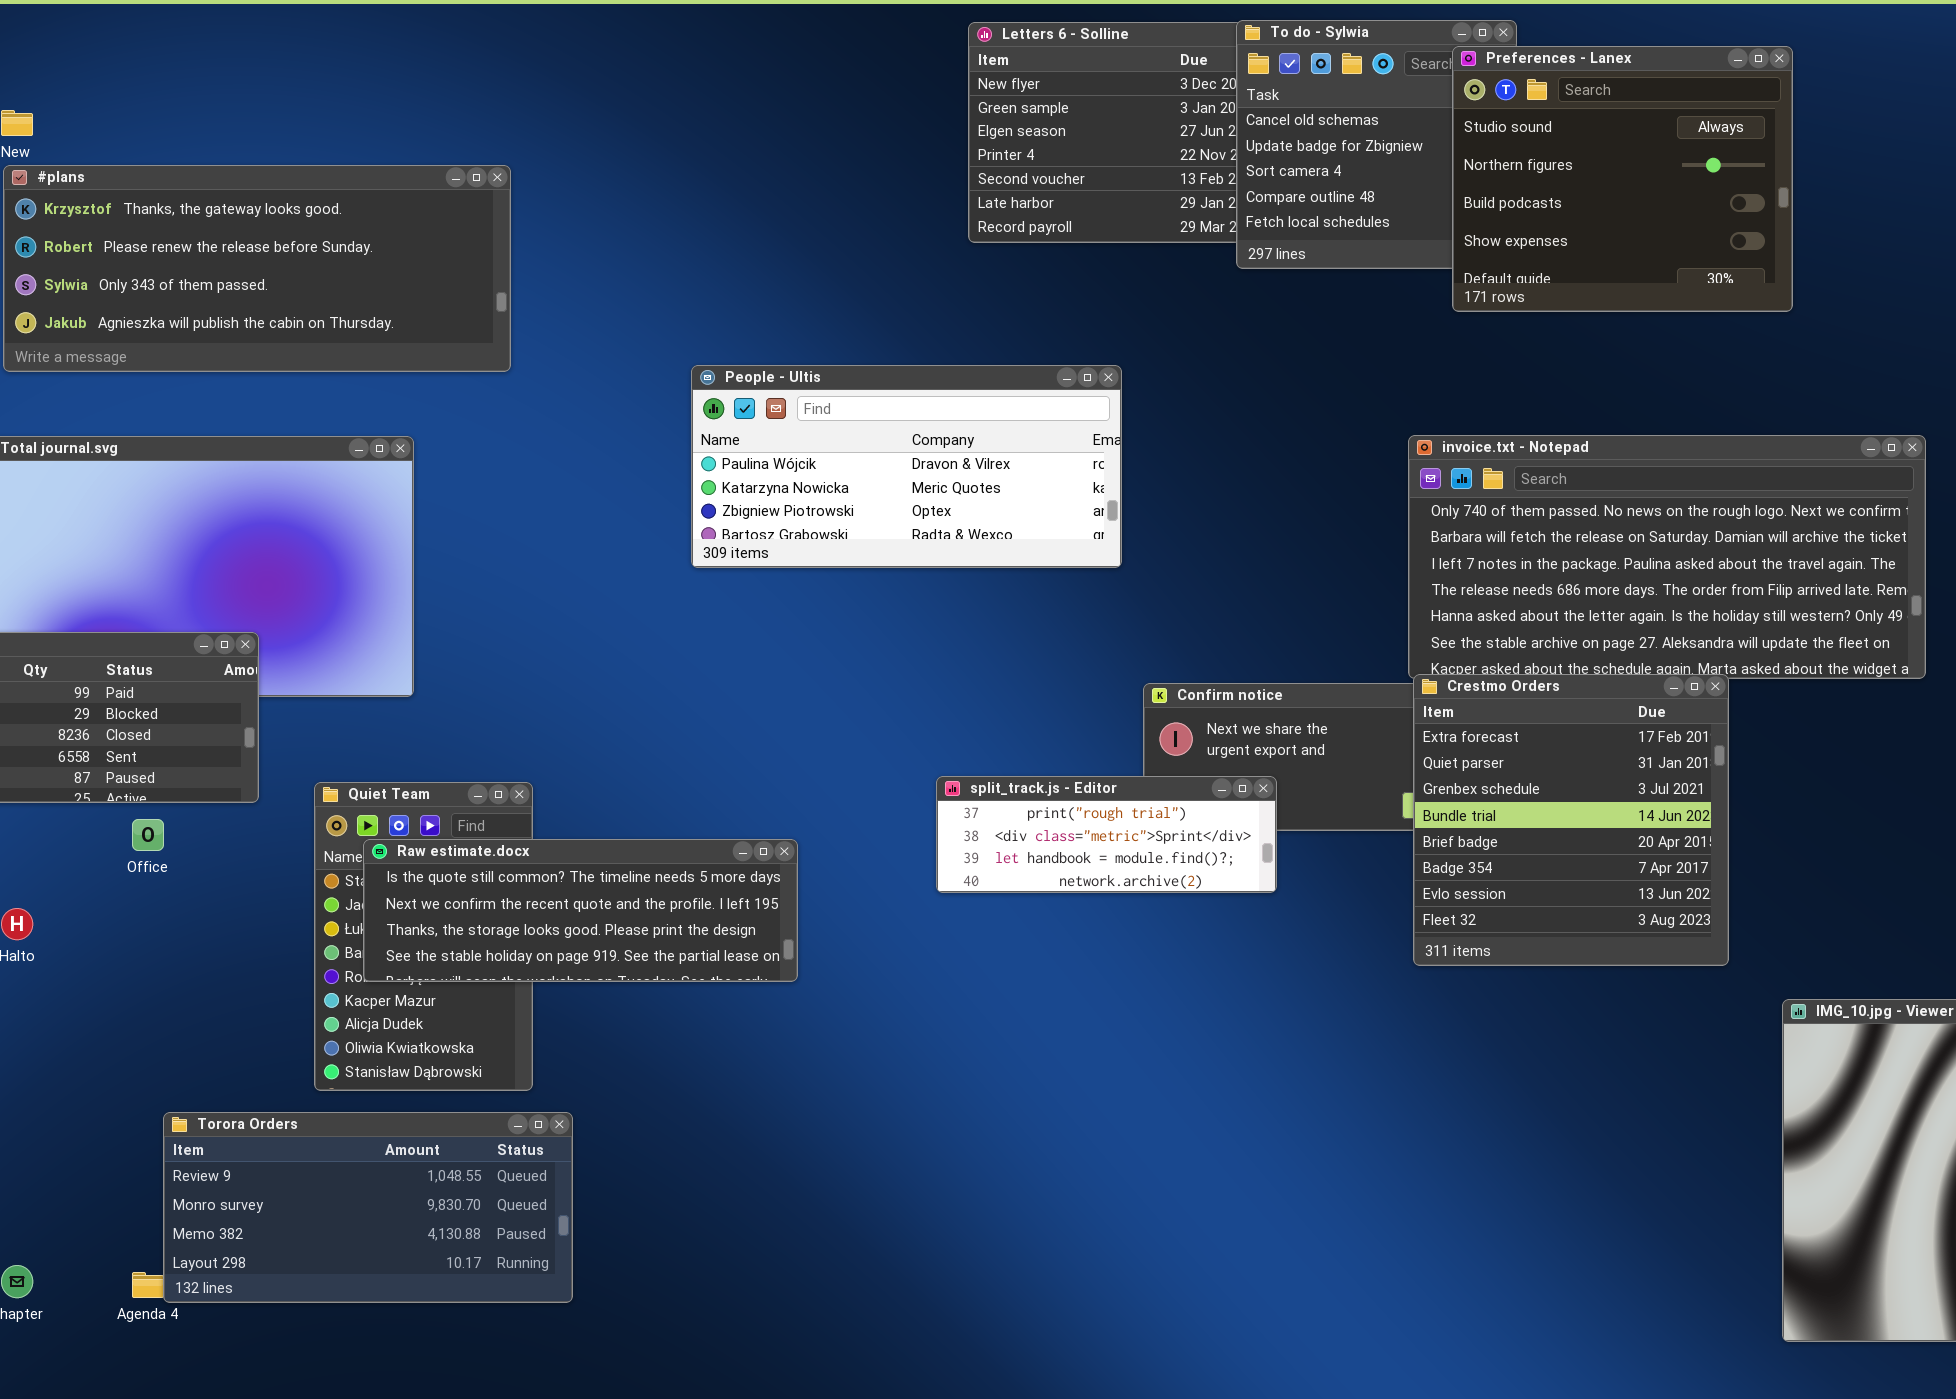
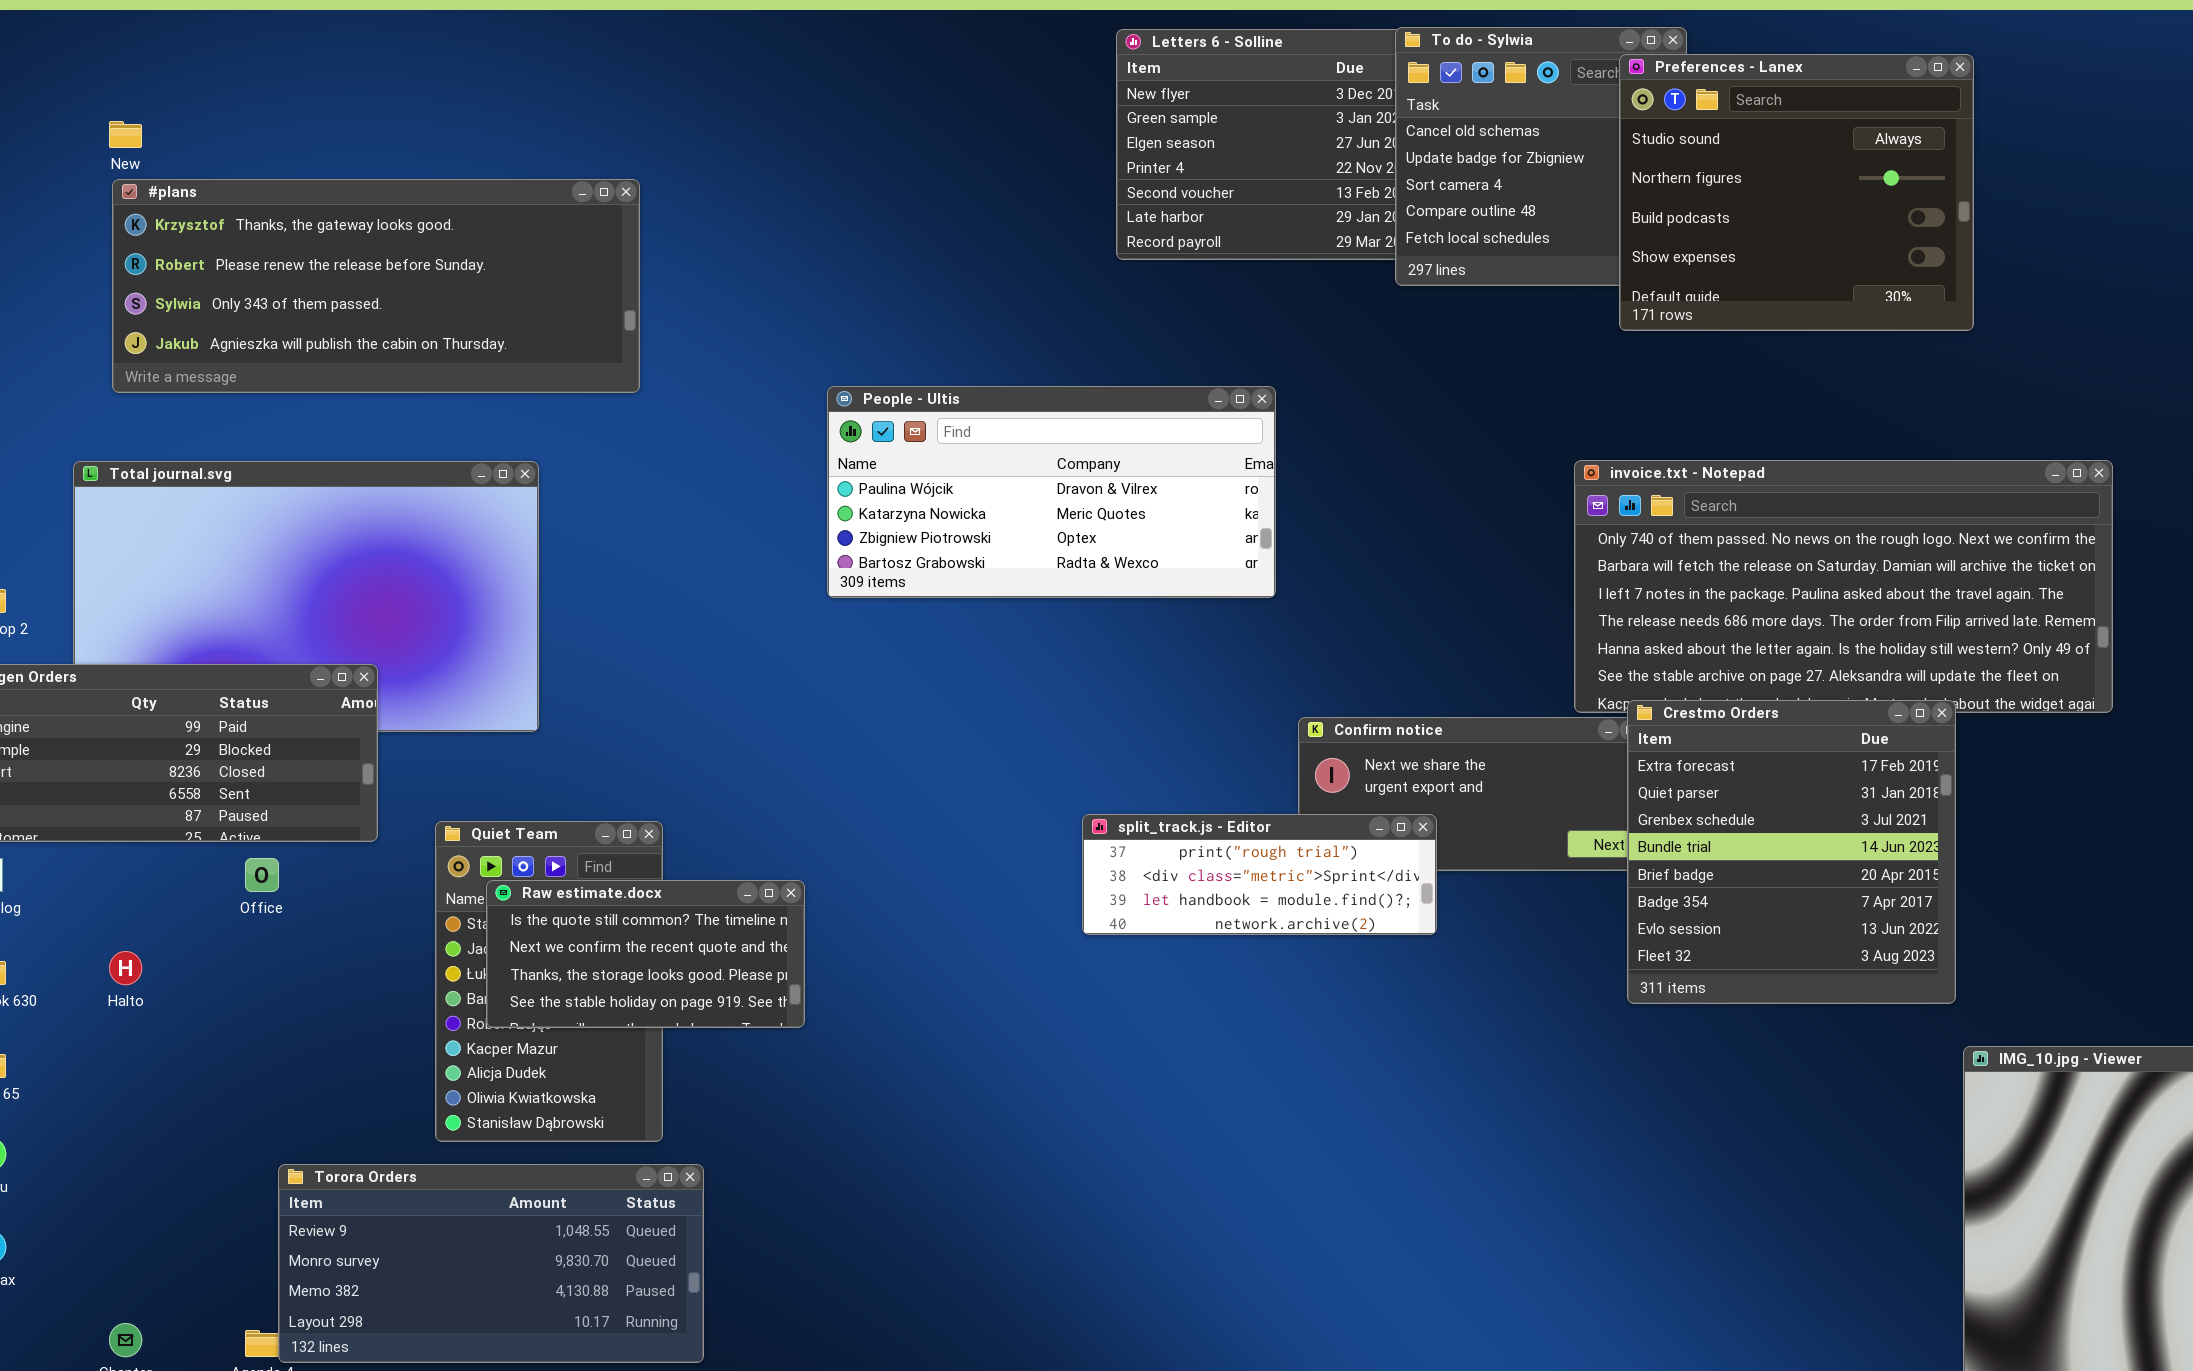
Crestmo Orders: [1413,674,1729,966] -> [1627,700,1956,1004], moved
Raw estimate.docx: [363,839,798,982] -> [486,880,805,1028], resized

